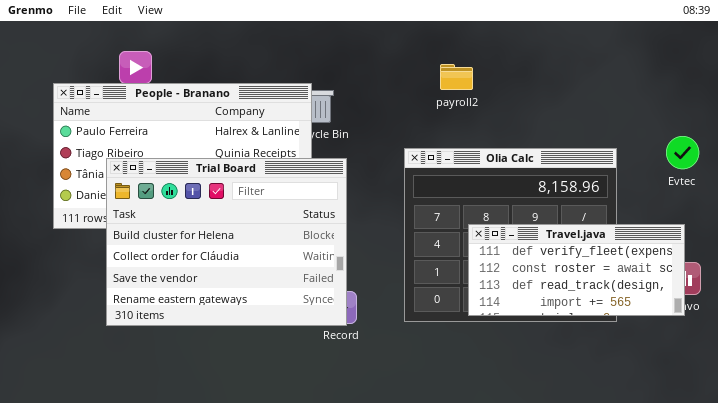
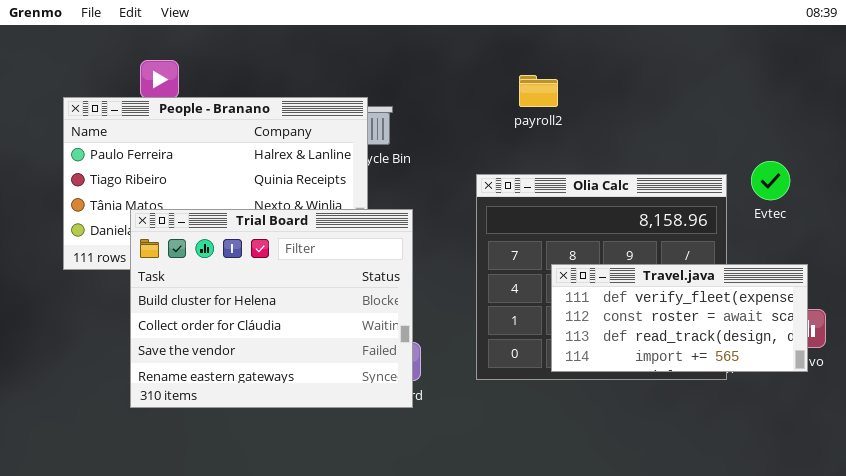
Evtec: [666,136,699,169] -> [751,161,790,200], moved
Trial Board: [106,158,347,326] -> [130,209,413,408], moved

